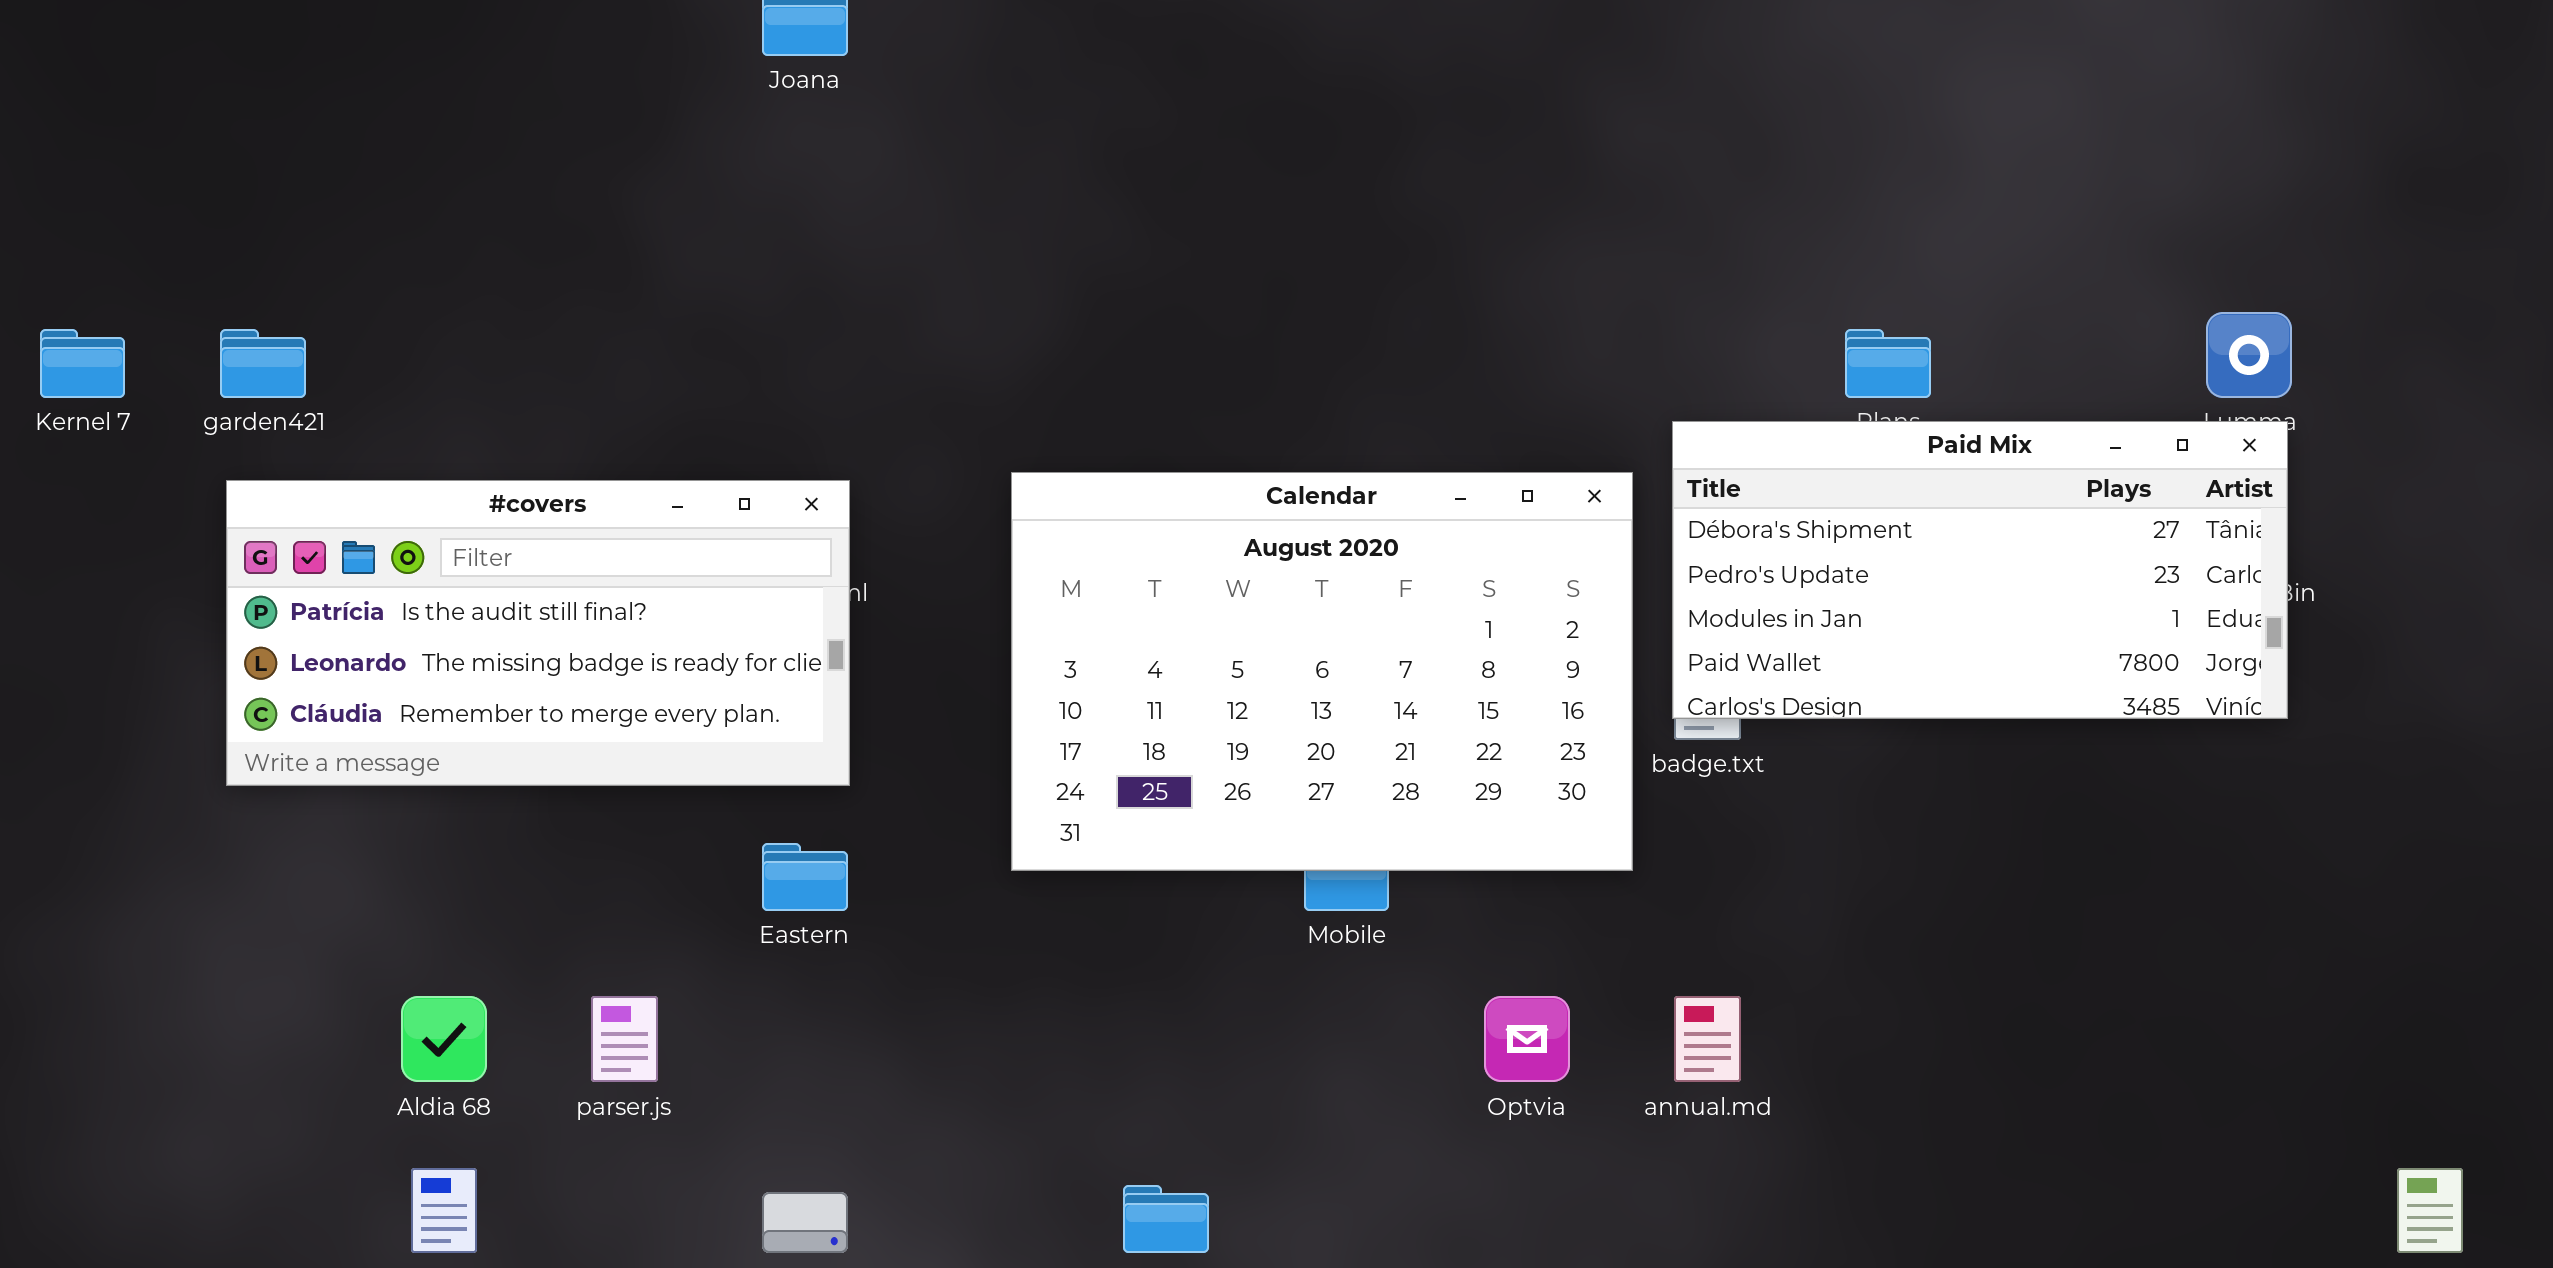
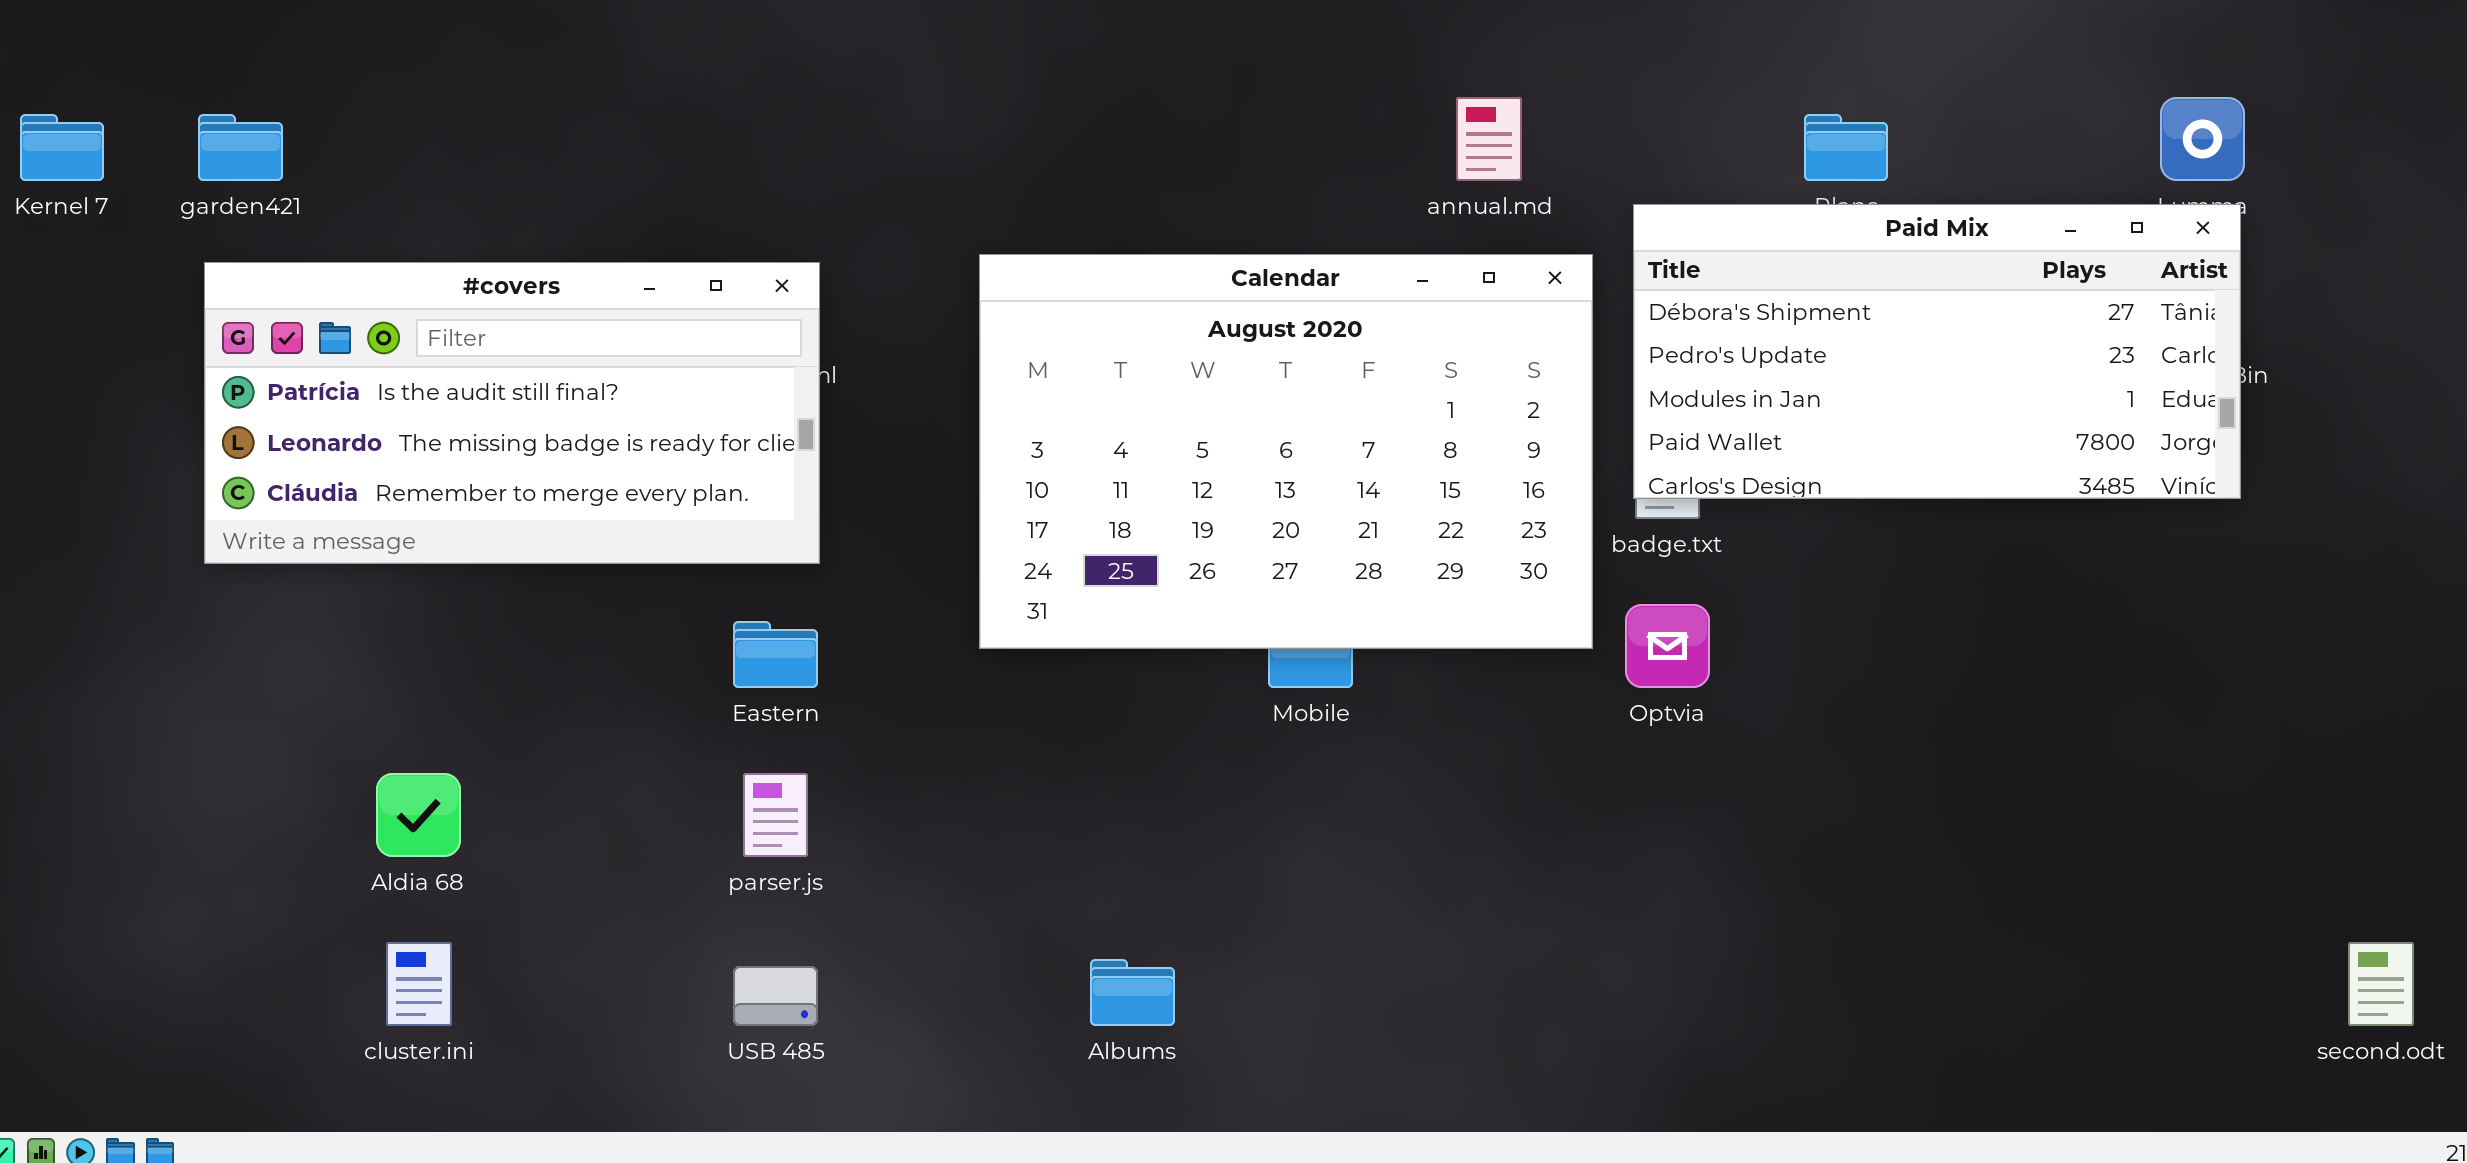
parser.js: [591,996,658,1082] -> [743,773,808,857], moved
Optvia: [1484,996,1570,1082] -> [1625,604,1710,688], moved
annual.md: [1674,996,1741,1082] -> [1456,97,1522,181], moved

